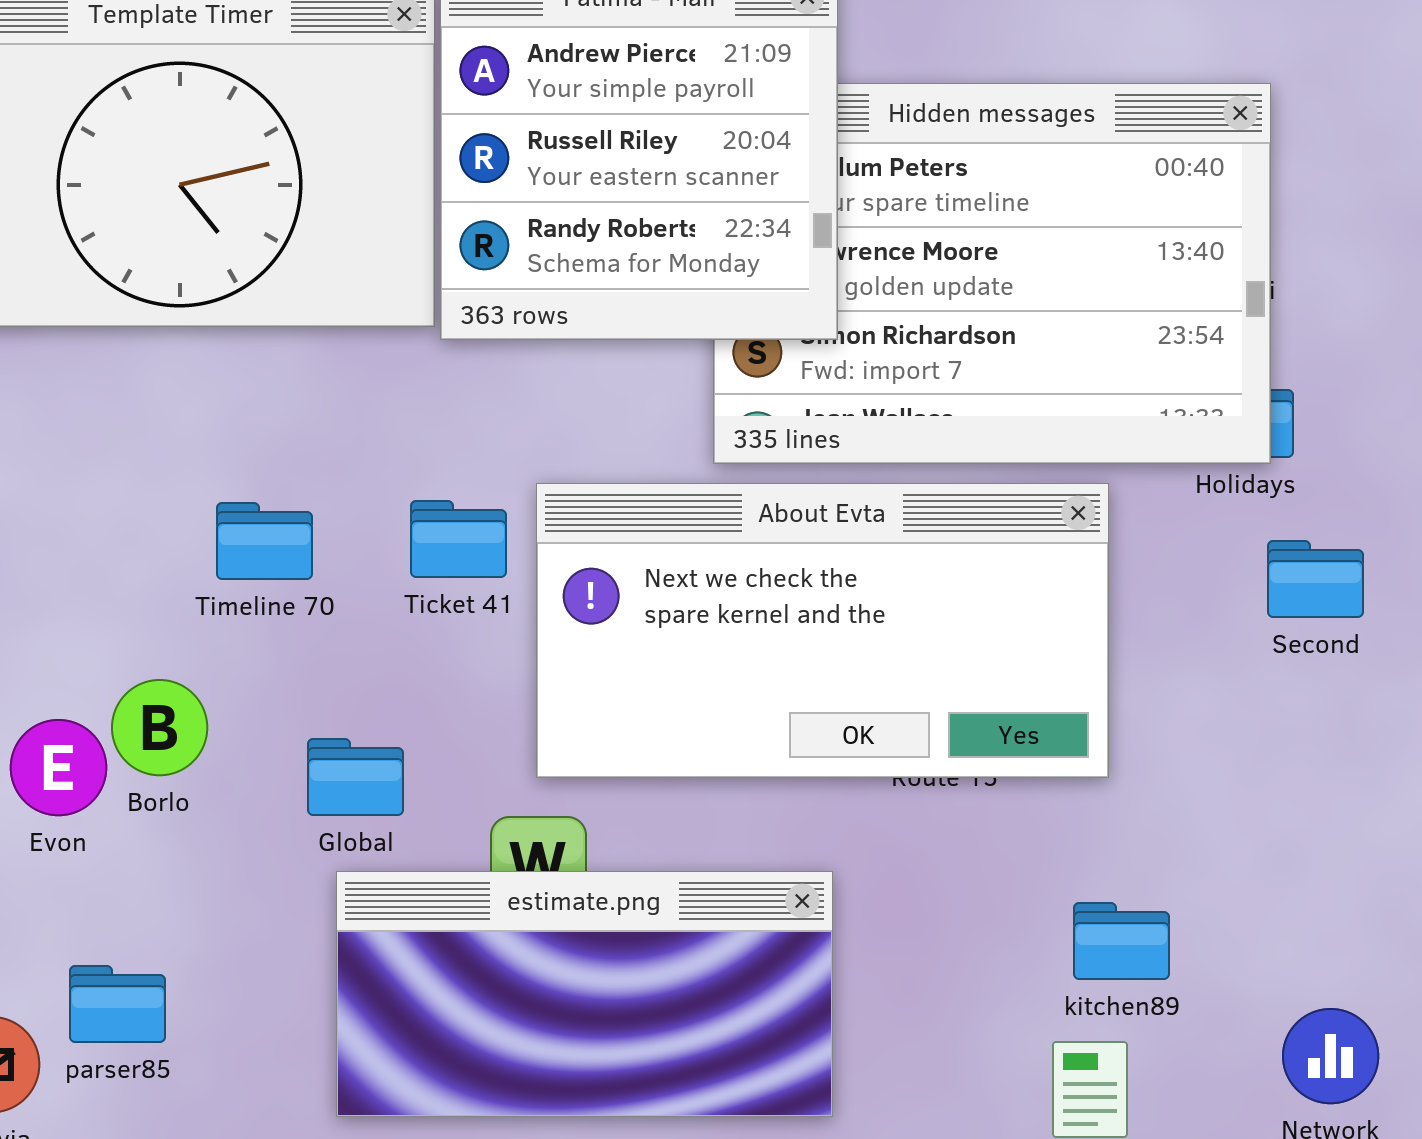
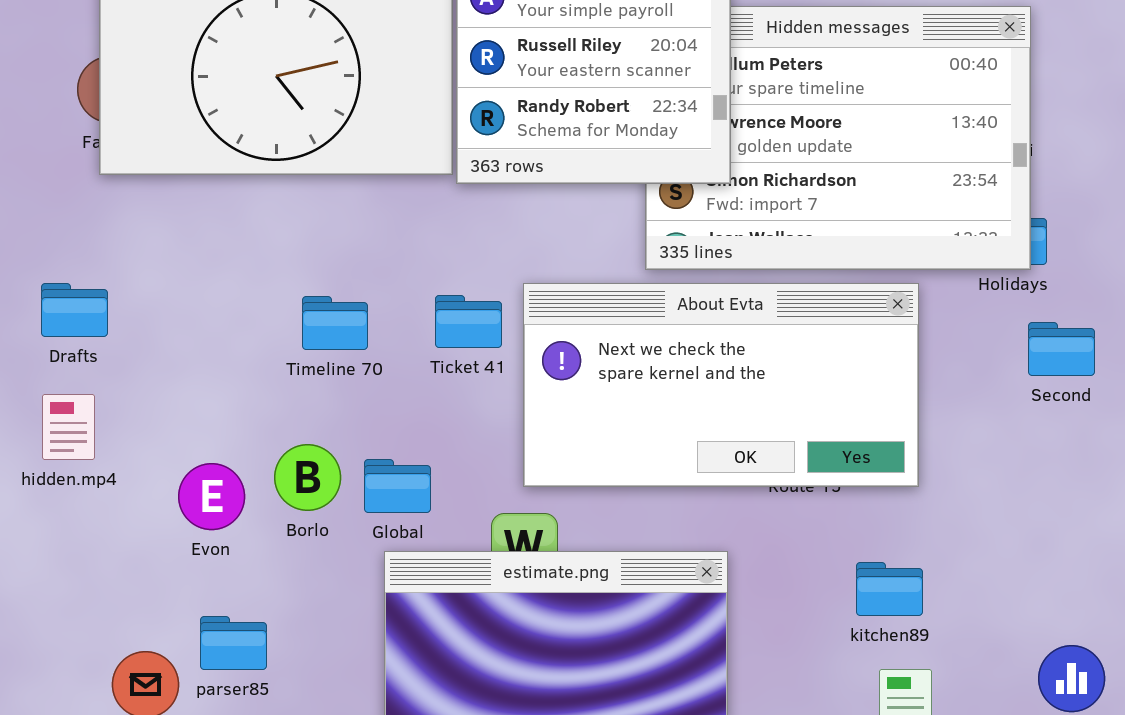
Borlo: [111,679,208,776] -> [274,444,341,511], moved
Evon: [10,719,107,816] -> [178,463,245,530], moved
kitchen89: [1073,902,1170,980] -> [856,562,923,616], moved

